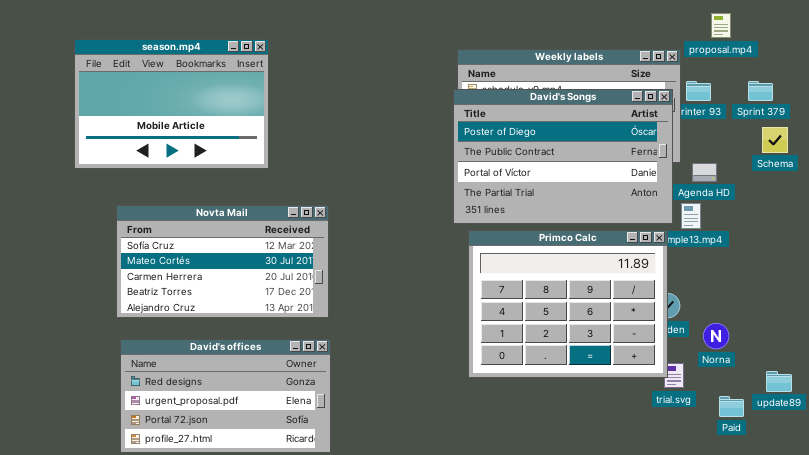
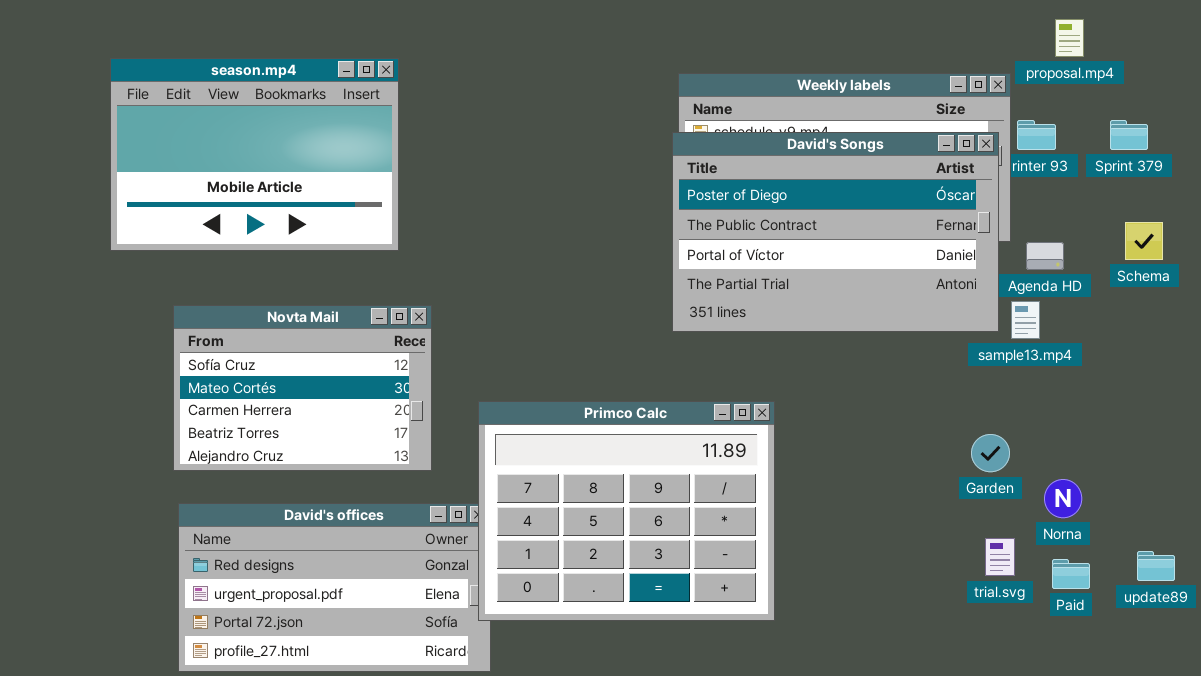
Schema: [762,127,788,153] -> [1125,222,1163,260], moved
Novta Mail: [116,205,329,318] -> [173,305,432,471], resized
Primco Calc: [468,230,668,378] -> [478,401,775,621], moved
Paid: [719,396,744,417] -> [1052,559,1090,589], moved

